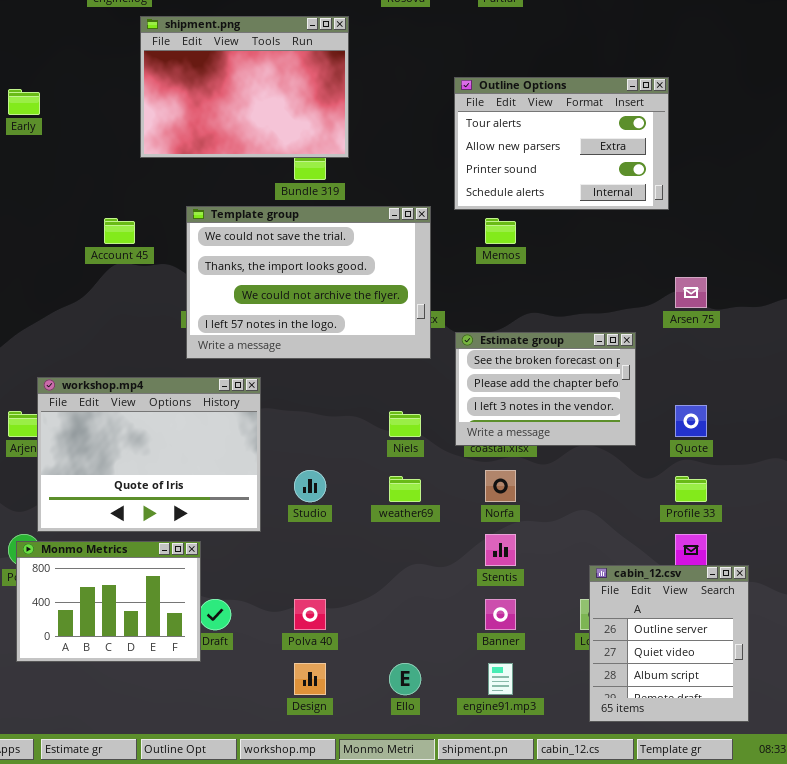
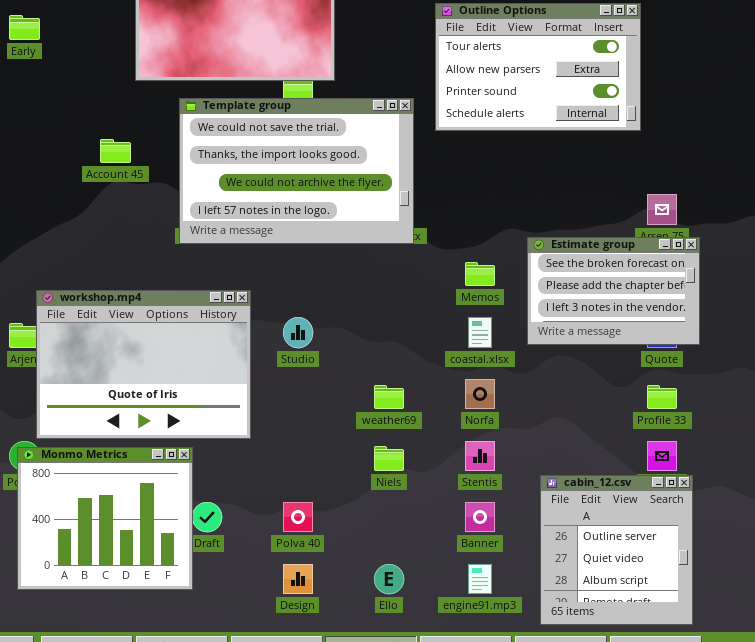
Template group: [186,206,431,359] -> [179,98,414,244], moved
Memos: [485,218,516,244] -> [465,262,495,286], moved
Estimate group: [455,332,636,446] -> [527,237,700,345], moved
Niels: [389,411,421,437] -> [374,446,404,471], moved
Studio: [294,470,326,502] -> [283,317,313,348], moved
Monmo Metrics: [16,541,201,662] -> [17,447,193,590], resized
cabin_12.csv: [589,565,749,722] -> [540,475,693,625], moved

